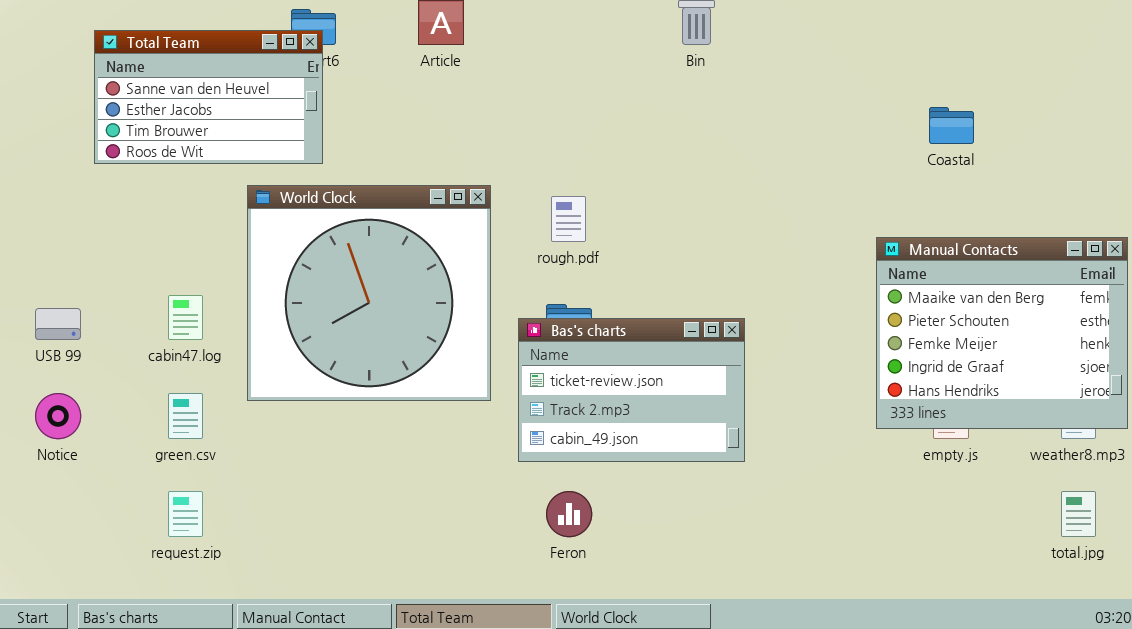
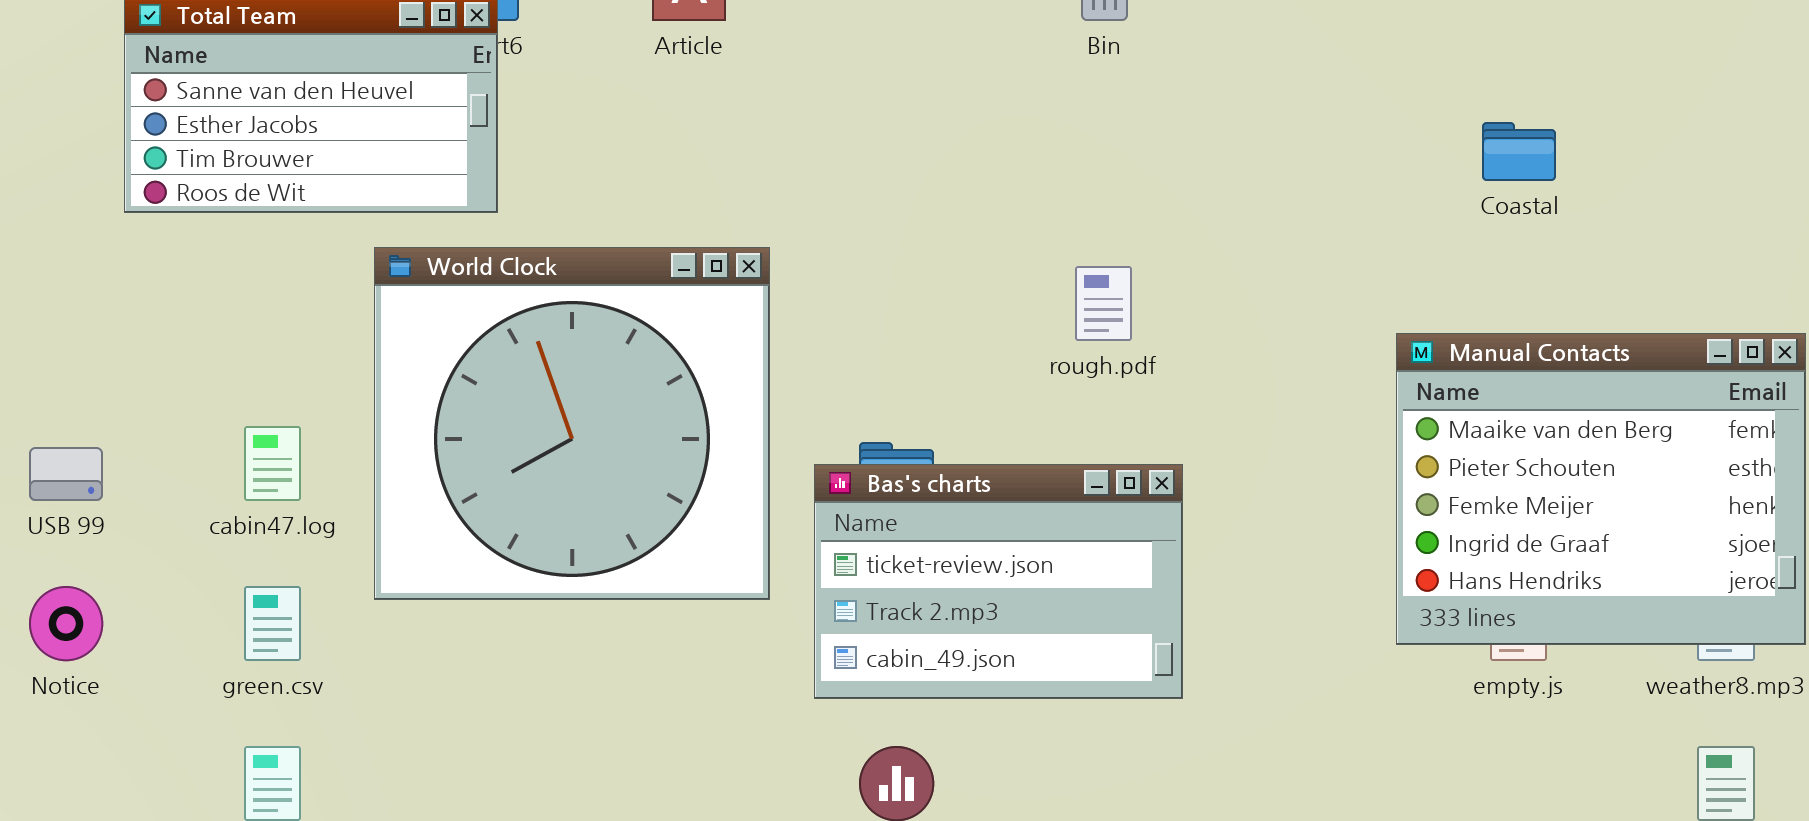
rough.pdf: [551,196,586,242] -> [1075,266,1132,341], moved

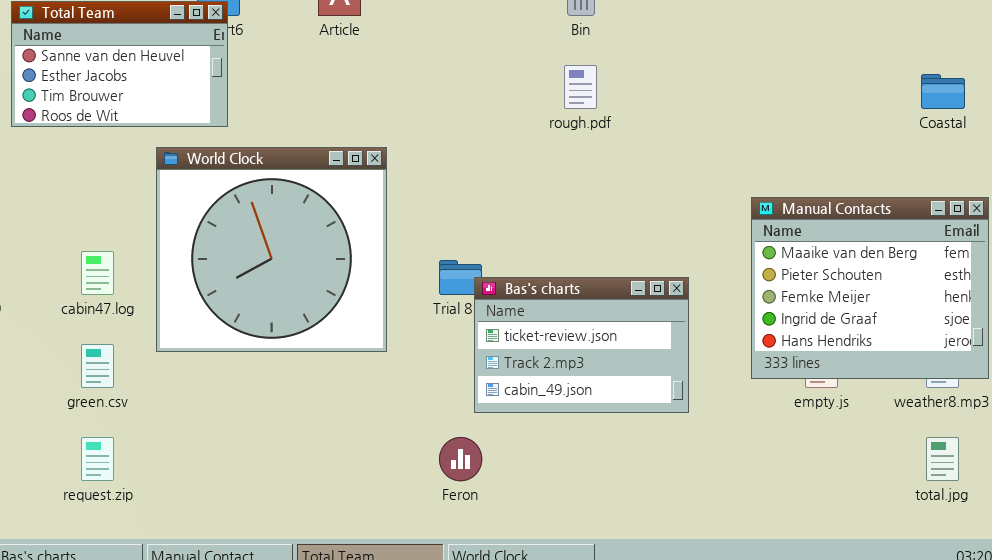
Coastal: [1482,122,1556,181] -> [921,74,965,109], moved
rough.pdf: [1075,266,1132,341] -> [564,65,597,109], moved
Bas's charts: [814,464,1183,699] -> [474,277,689,413], moved

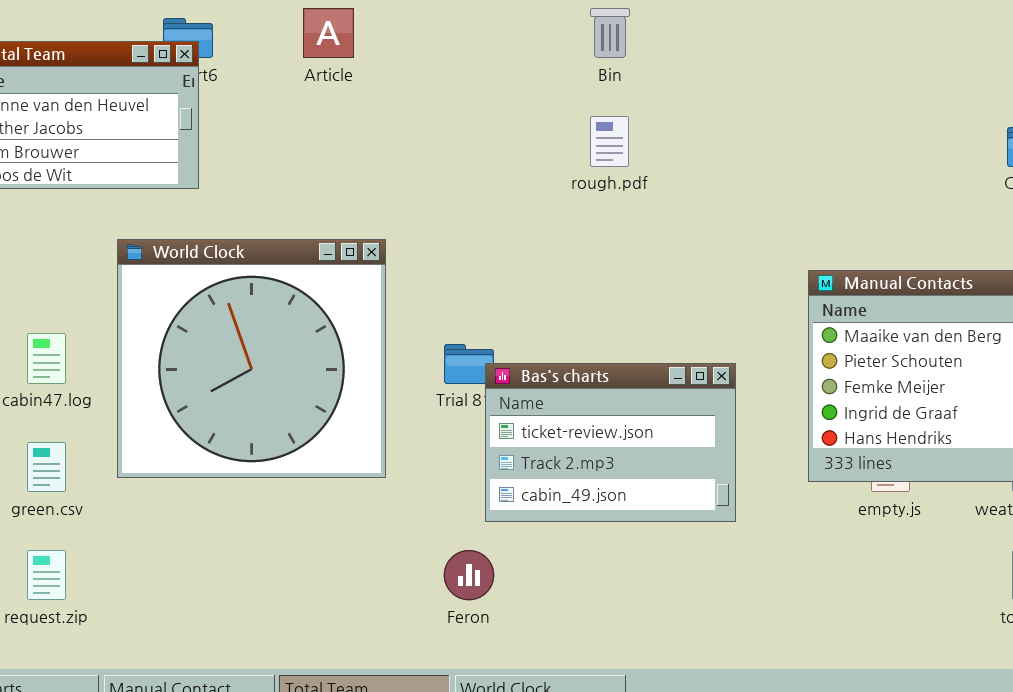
World Clock: [156,147,387,352] -> [117,239,386,478], moved

